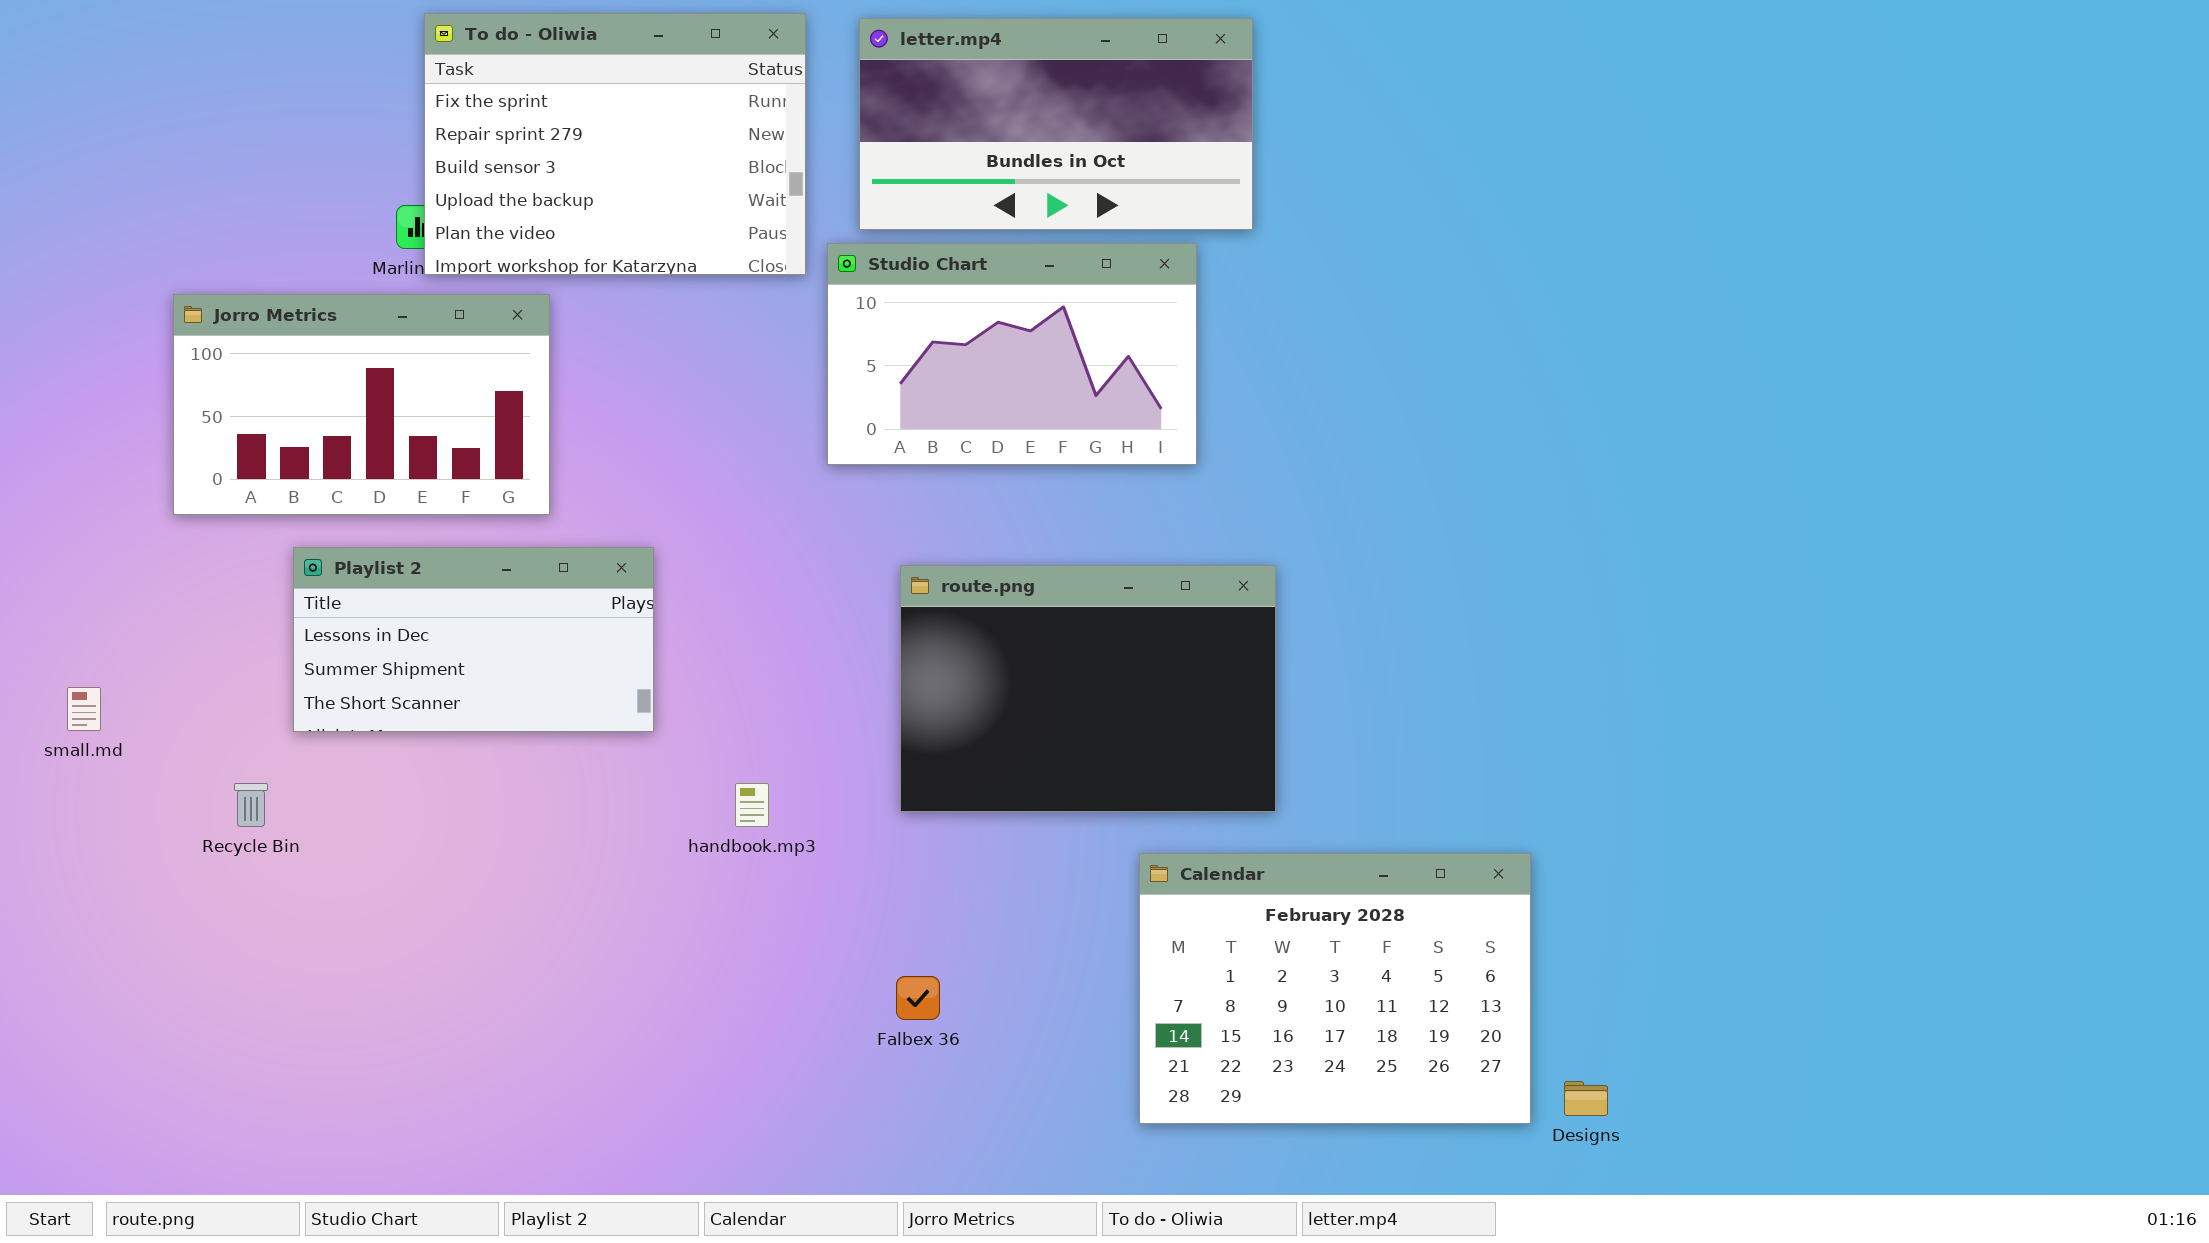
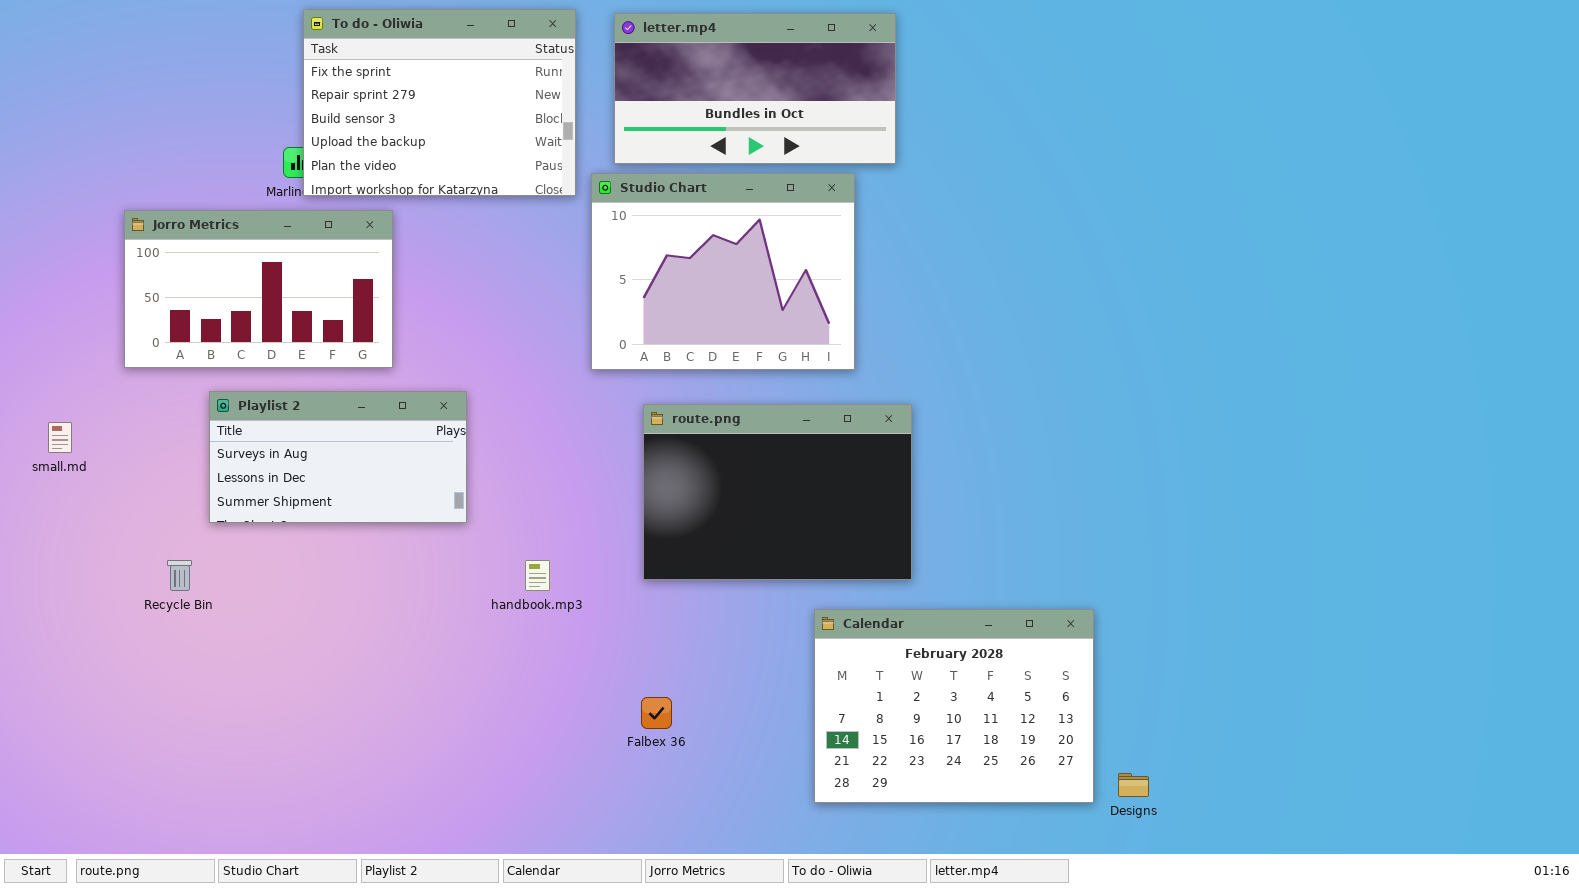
Studio Chart: [827,243,1197,465] -> [591,173,855,370], resized
Playlist 2: [293,547,654,732] -> [209,391,467,523], scrolled up 1 row
small.md: [67,687,101,731] -> [48,422,72,453], moved

